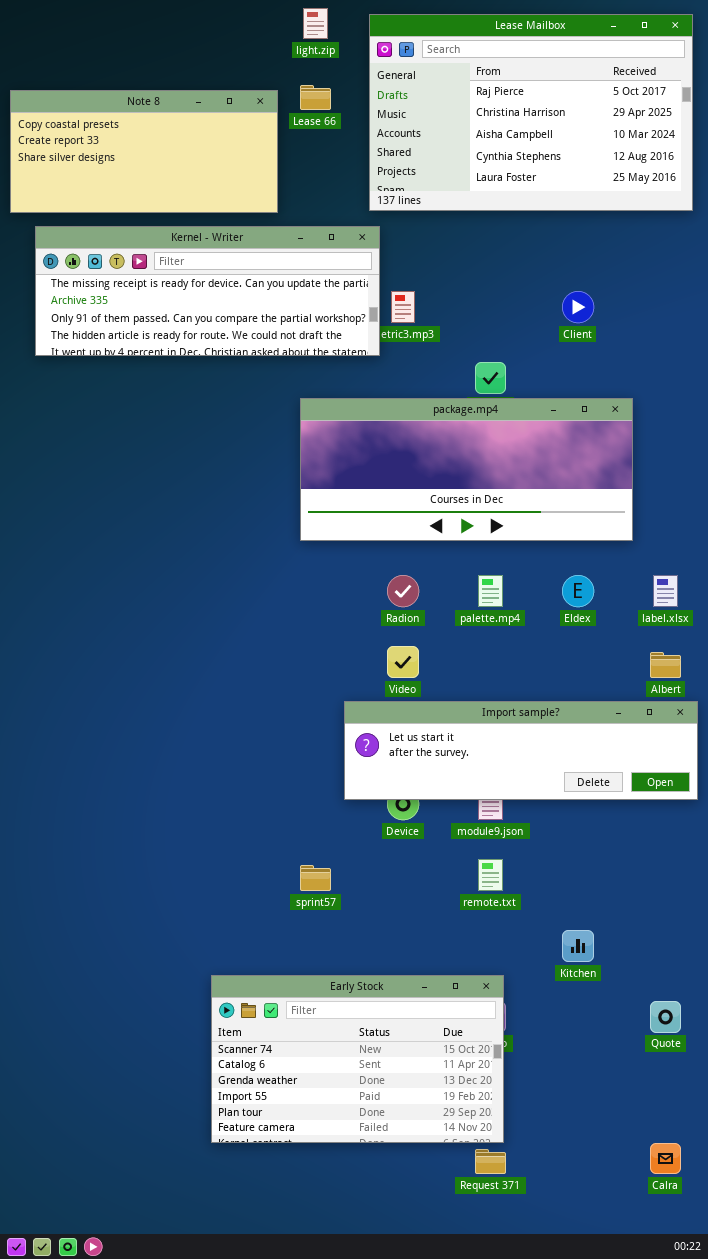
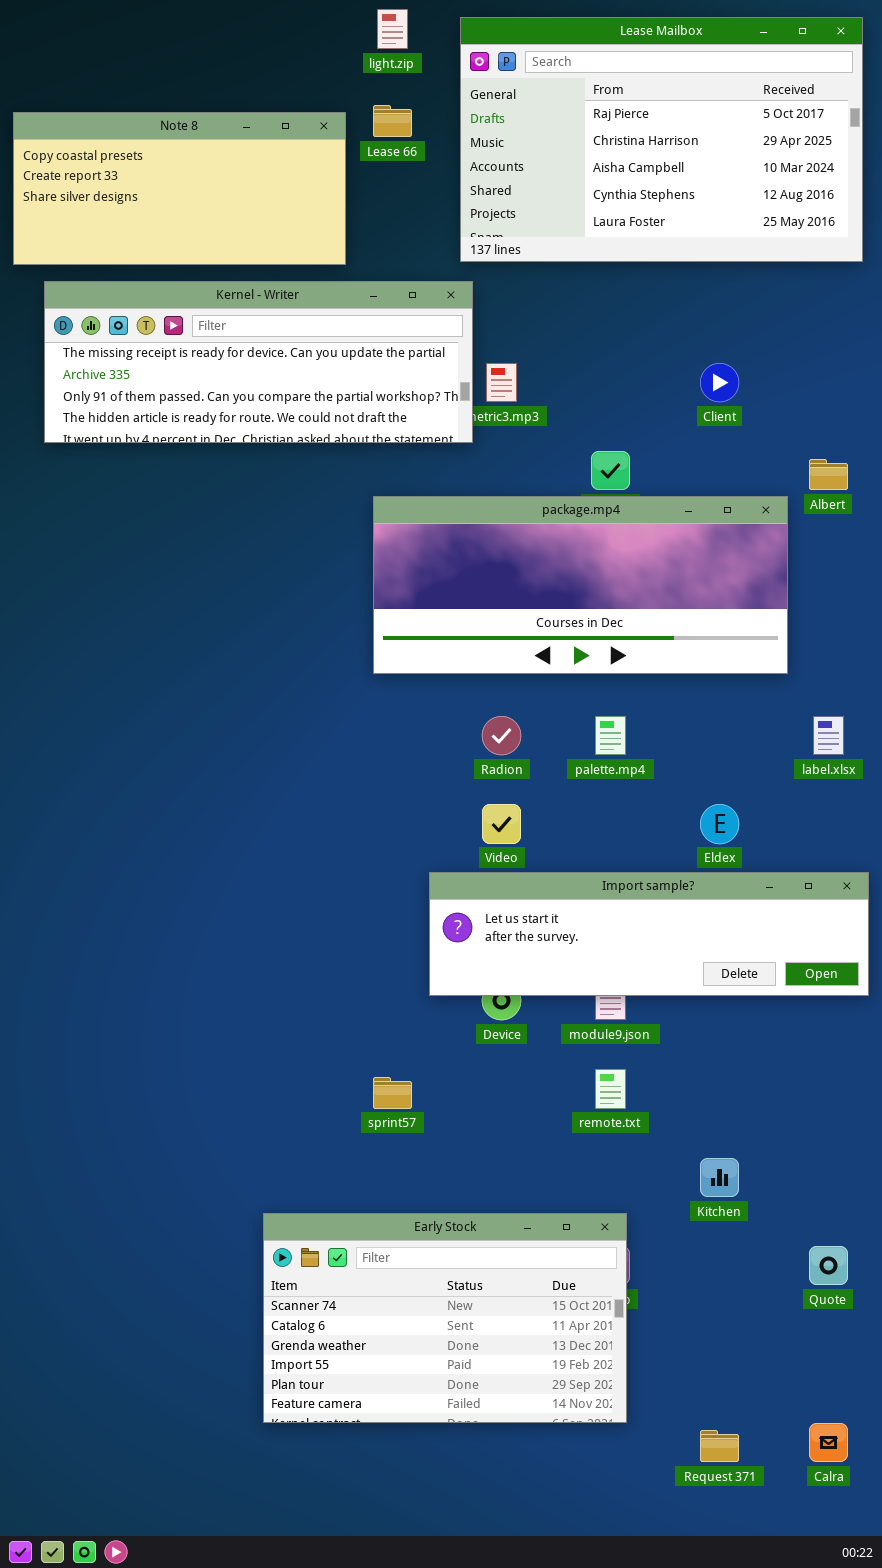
Eldex: [562,575,594,607] -> [700,804,739,844], moved
Albert: [650,652,681,678] -> [809,459,848,490], moved
Request 371: [475,1149,506,1174] -> [700,1430,739,1462], moved

